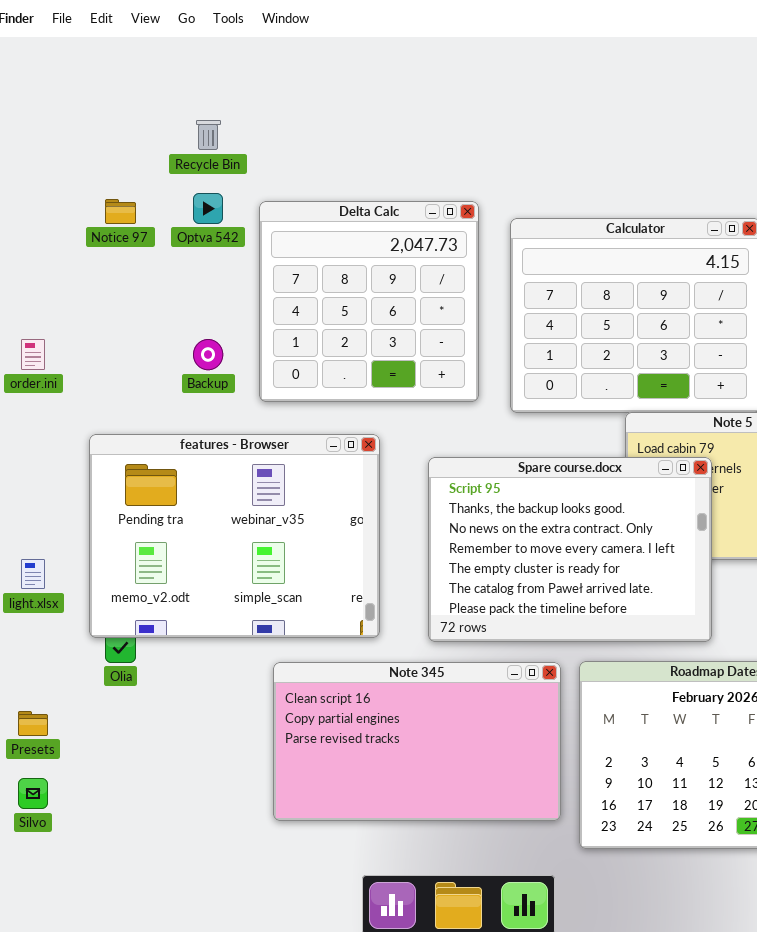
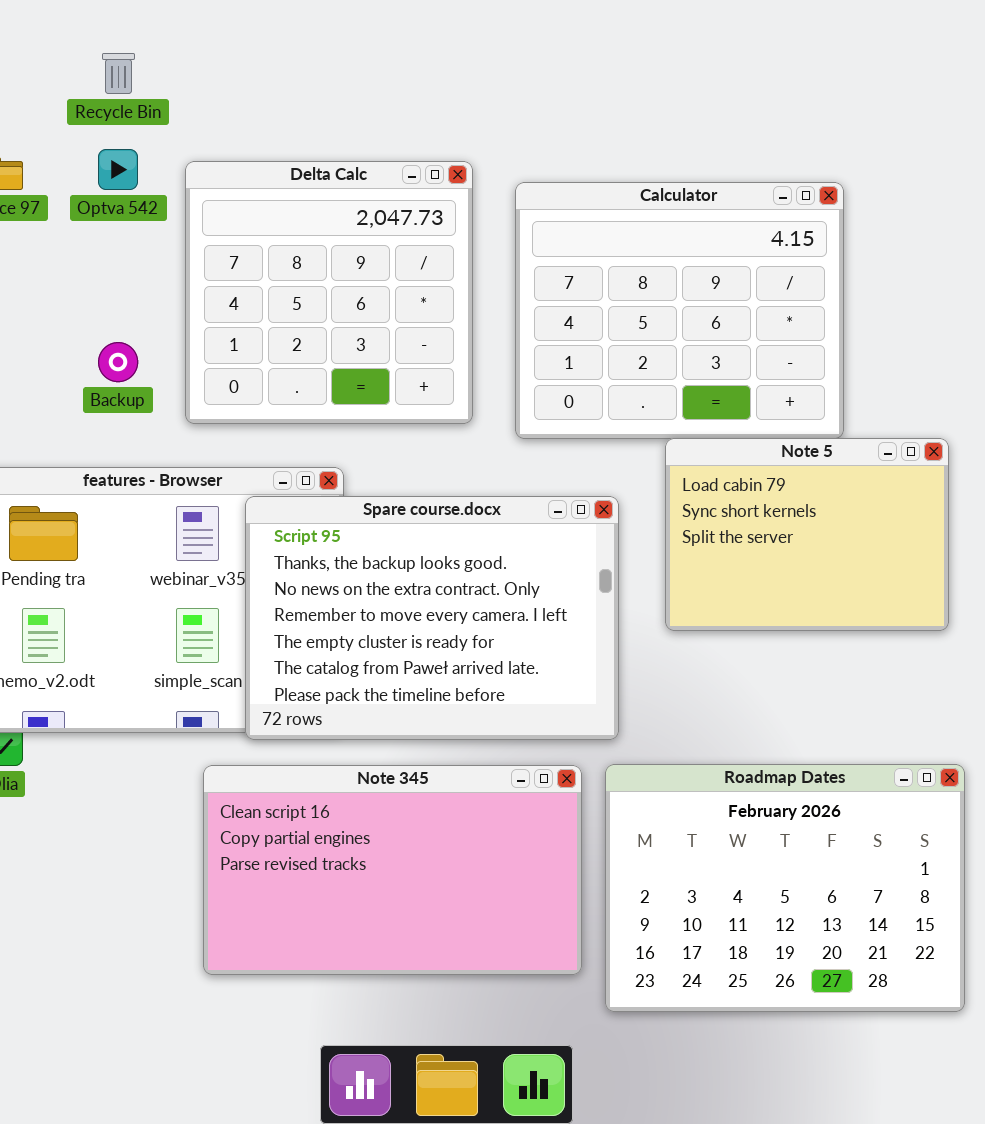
Spare course.docx: [428,457,712,642] -> [245,496,619,740], moved

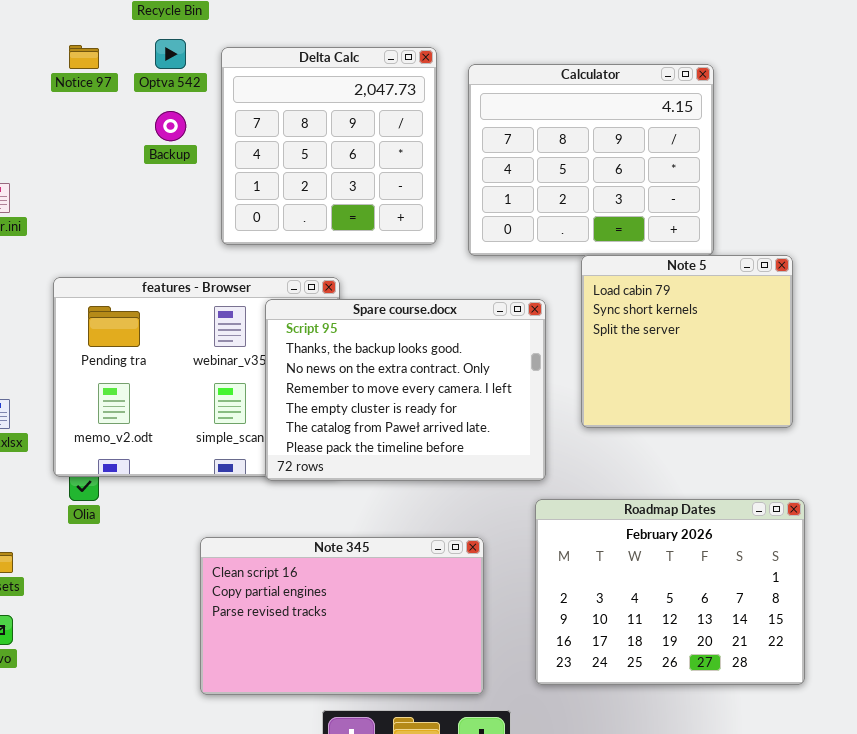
Backup: [98,342,138,382] -> [155,111,186,141], moved
Note 5: [665,438,949,631] -> [581,255,793,428], resized
Note 345: [203,765,582,975] -> [200,537,484,695], moved

